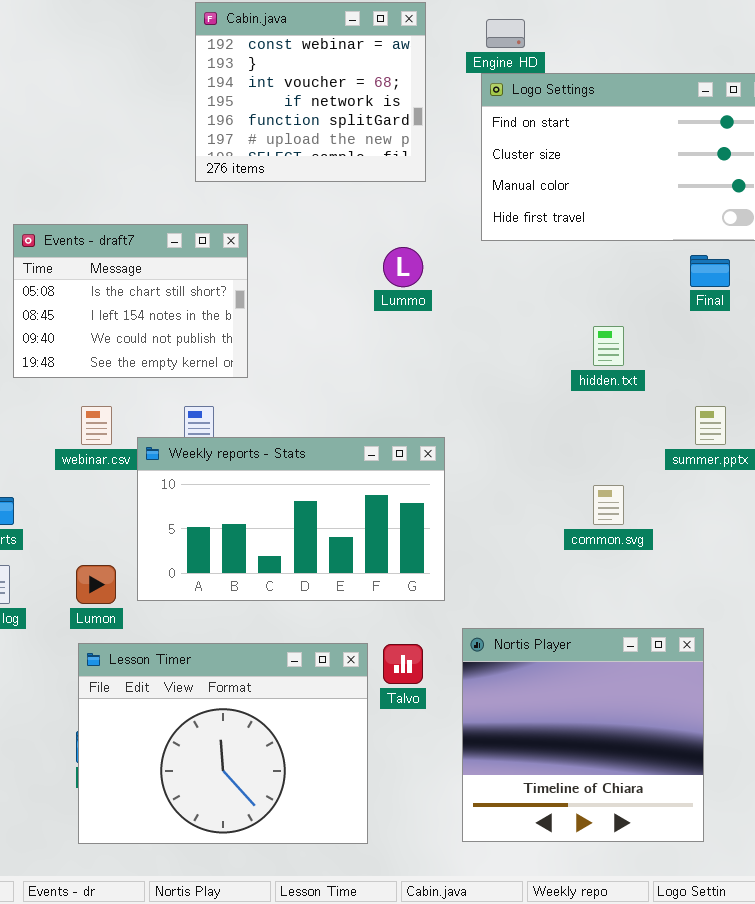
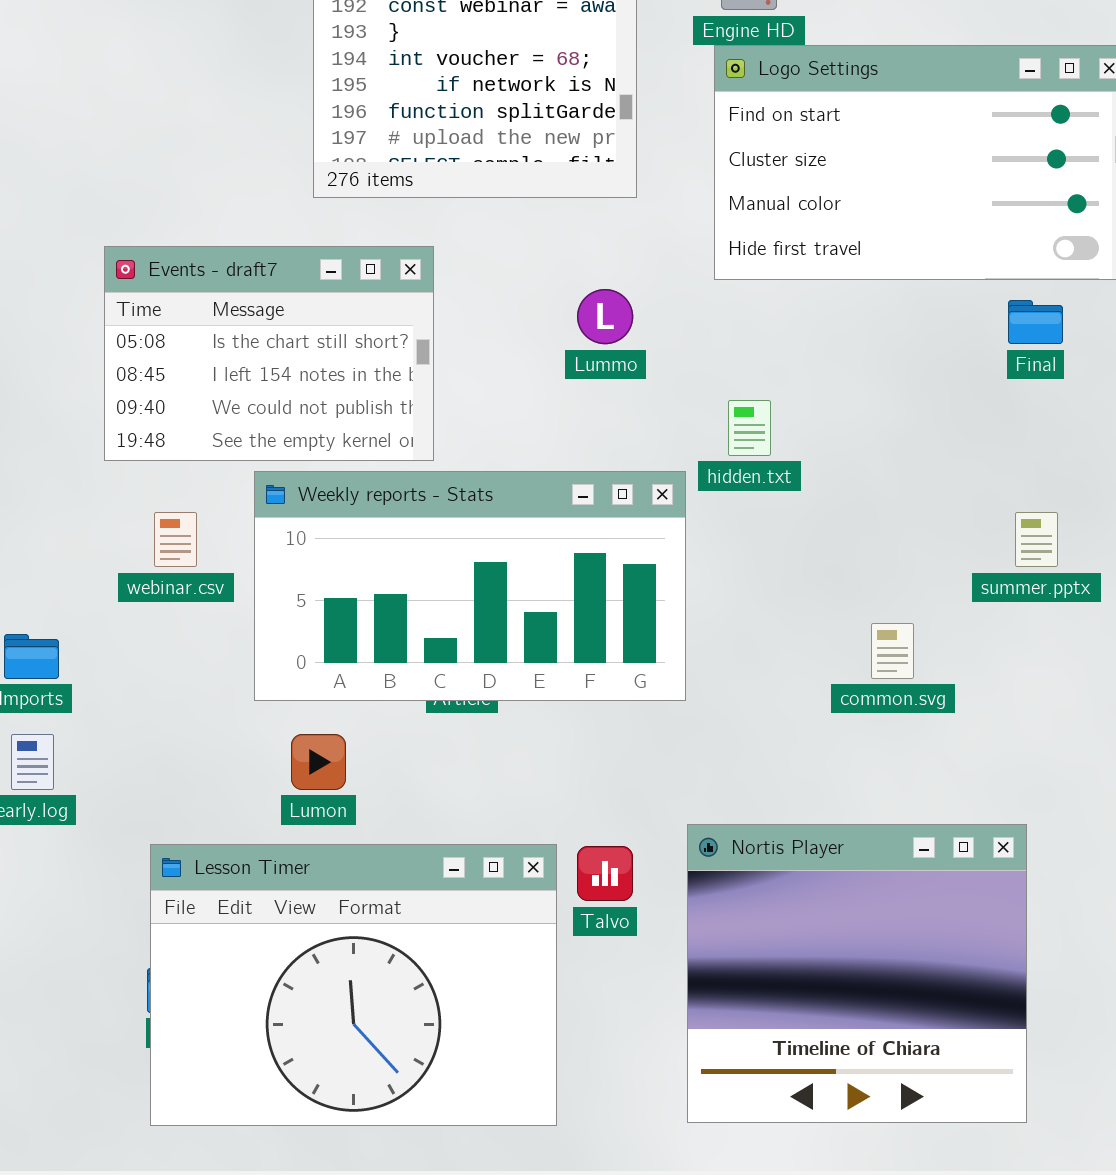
Events - draft7: [13,224,248,378] -> [104,246,434,461], moved
hidden.txt: [593,326,624,366] -> [728,400,771,456], moved
Weekly reports - Stats: [137,437,445,601] -> [254,471,686,701], moved
Lumon: [76,565,116,604] -> [291,734,346,790], moved

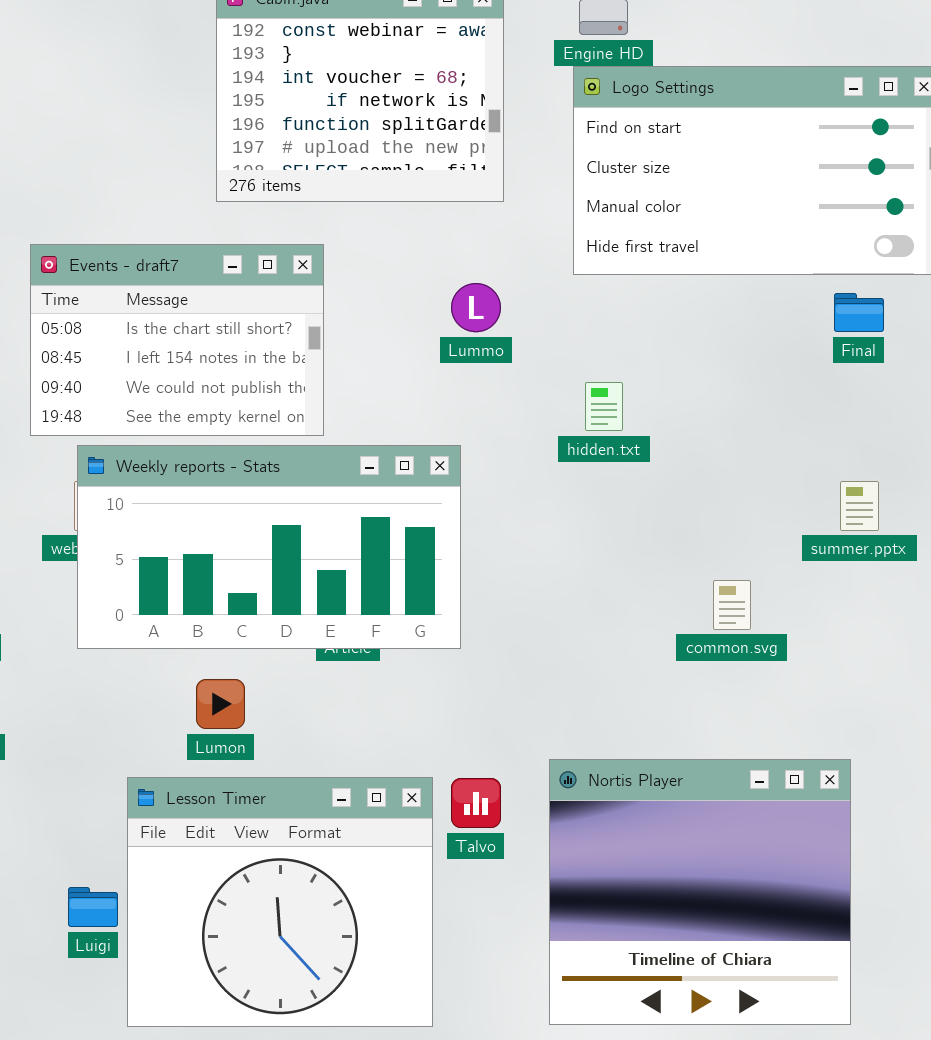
Weekly reports - Stats: [254,471,686,701] -> [77,445,461,649], moved
Lesson Timer: [150,844,557,1126] -> [127,777,433,1027], resized

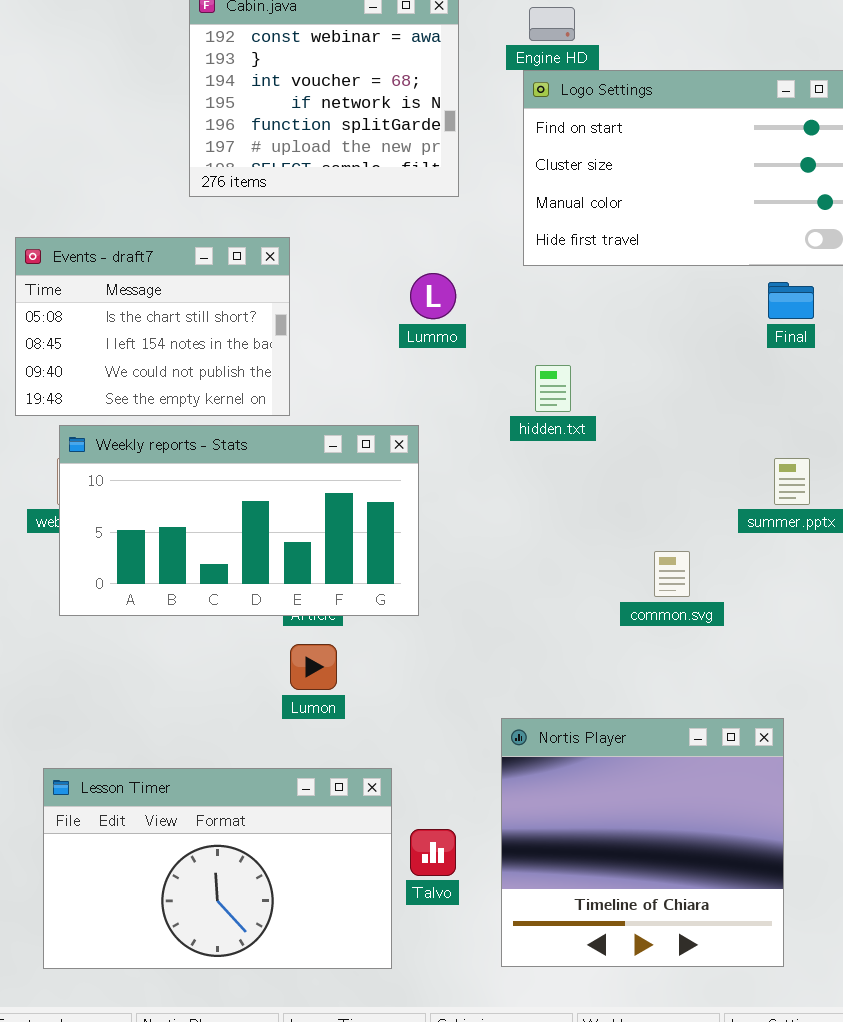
Lumon: [196,679,245,729] -> [290,644,337,690], moved
Lesson Timer: [127,777,433,1027] -> [43,768,392,969], resized
Talvo: [451,778,501,828] -> [410,829,456,876], moved

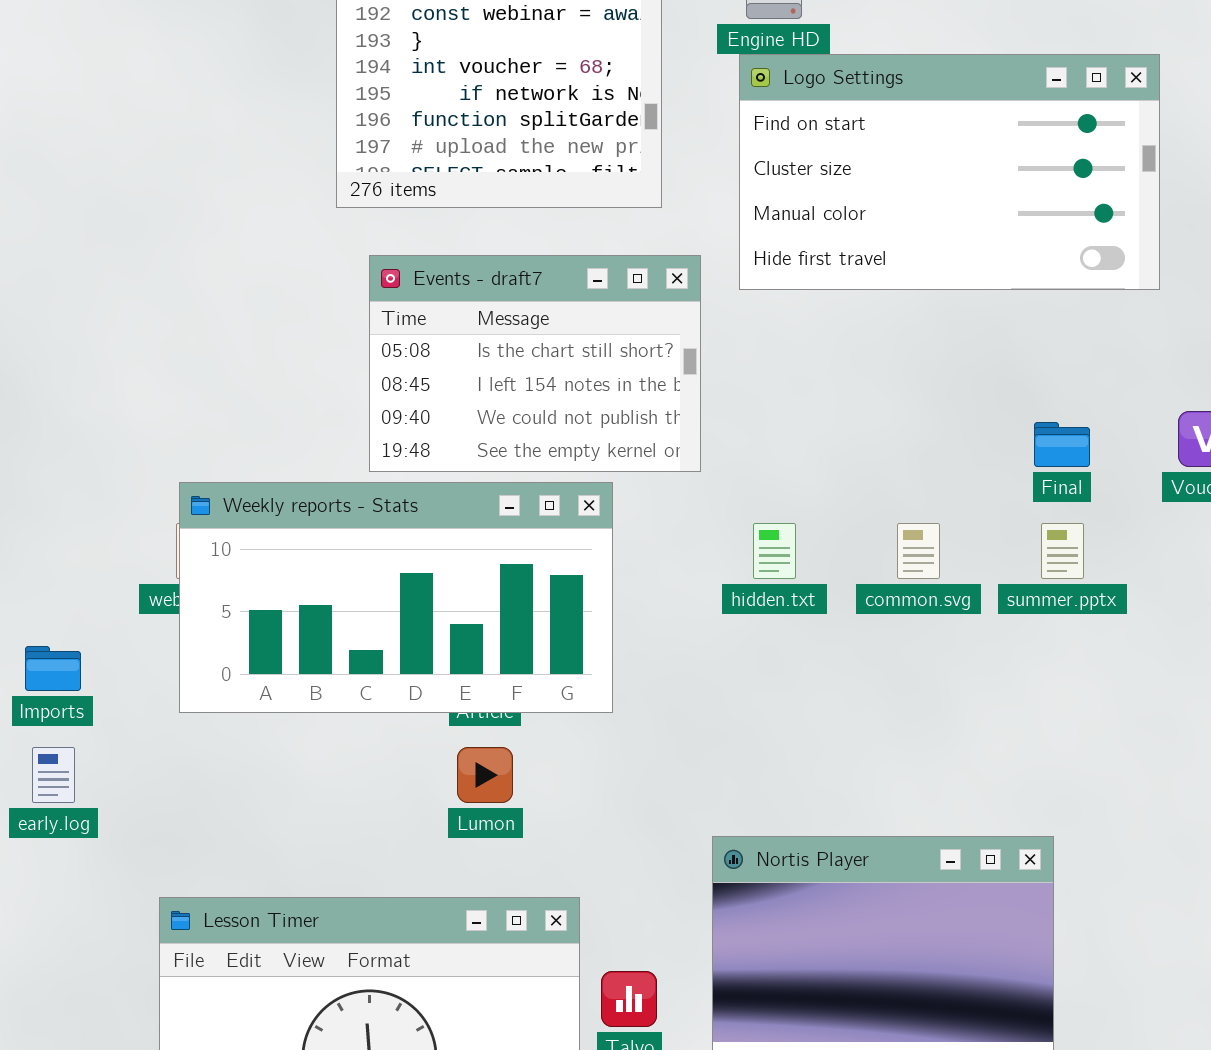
Events - draft7: [15,237,290,416] -> [369,255,701,472], moved
Final: [768,282,814,319] -> [1034,422,1090,467], moved
hidden.txt: [535,365,571,412] -> [753,523,796,579], moved
common.svg: [654,551,690,597] -> [897,523,940,579], moved

